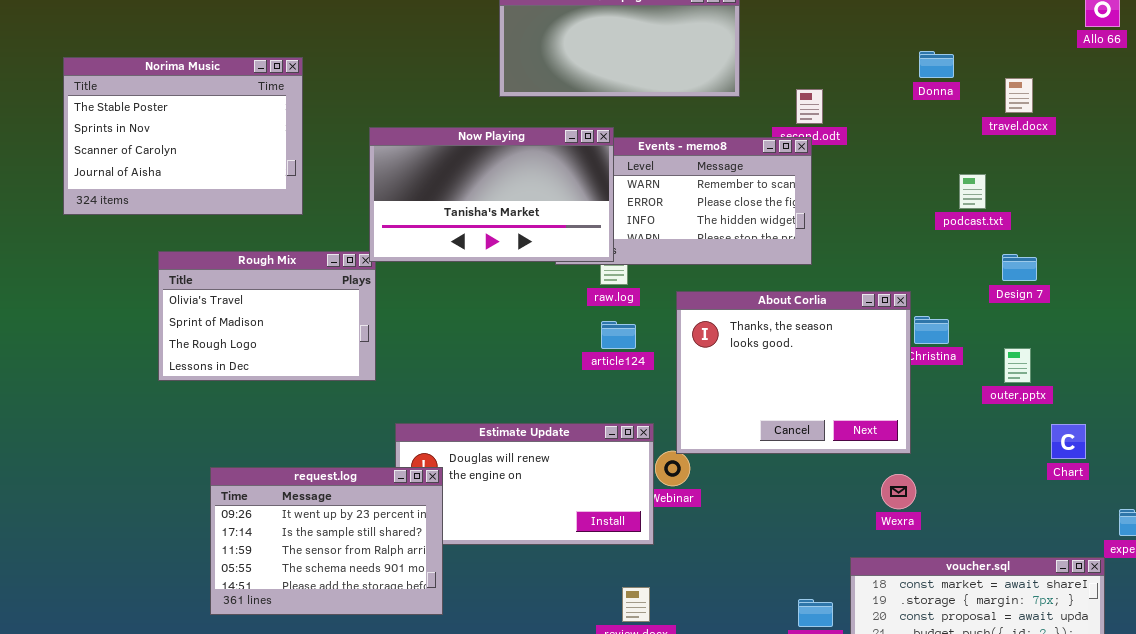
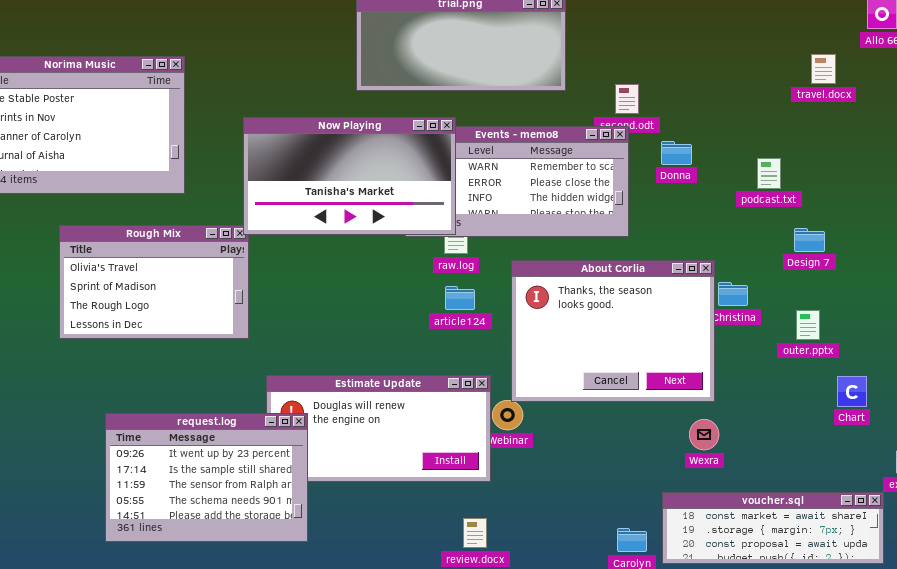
Donna: [919,51,954,78] -> [661,141,692,165], moved
travel.docx: [1005,78,1033,113] -> [811,54,836,84], moved

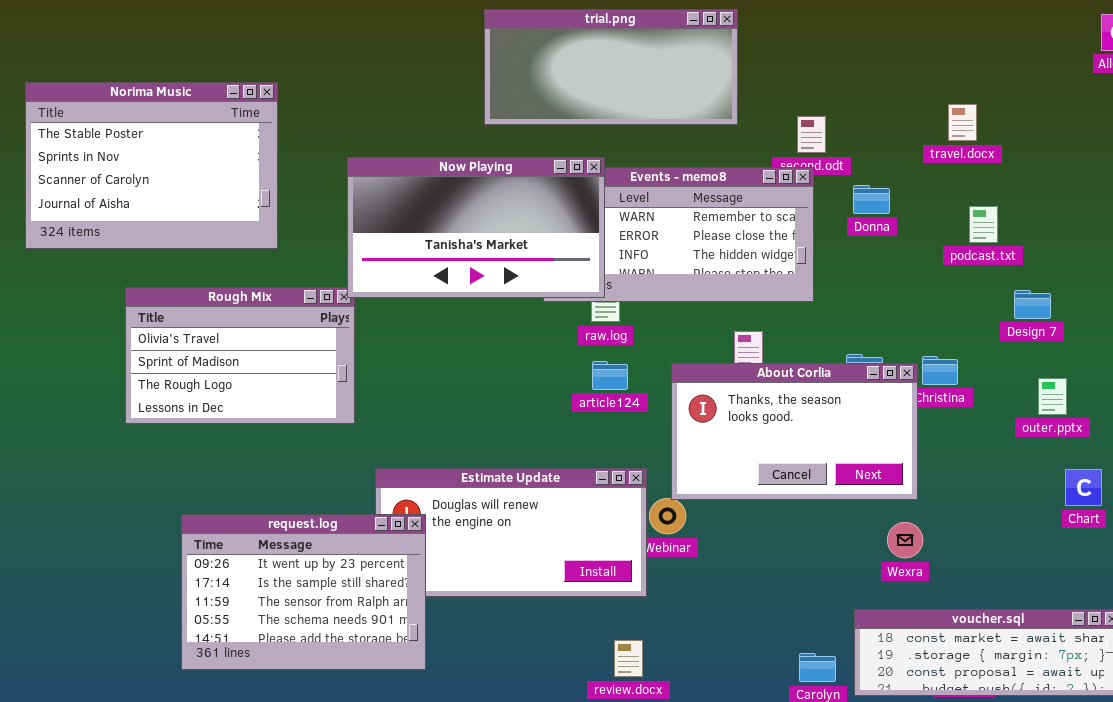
travel.docx: [811,54,836,84] -> [948,104,977,141], moved
About Corlia: [511,260,715,402] -> [671,363,918,500], resized
outer.pptx: [796,310,820,340] -> [1038,378,1067,415], moved

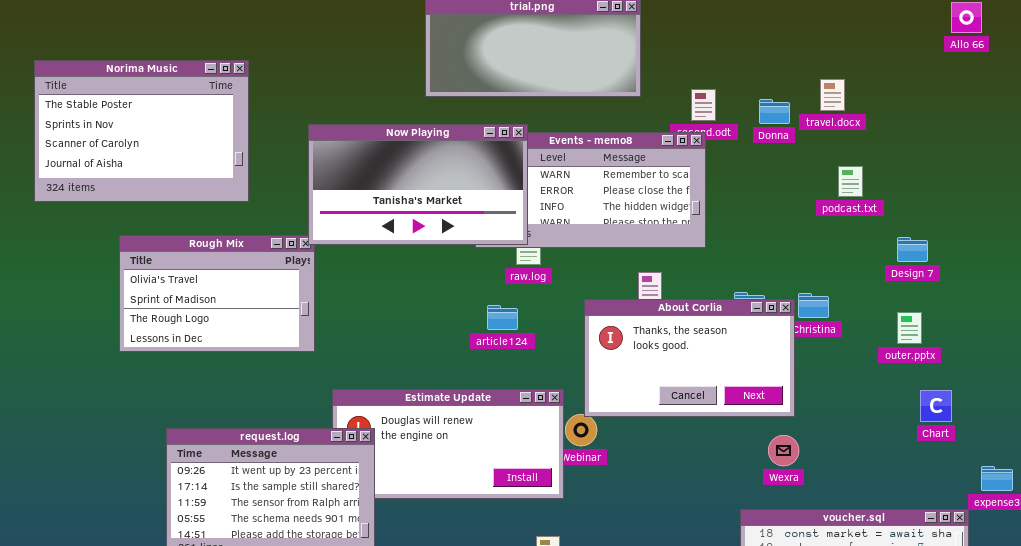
Donna: [853,185,890,214] -> [759,99,790,124], moved
Design 7: [1014,290,1051,319] -> [897,237,928,262], moved
article124: [592,361,628,390] -> [487,305,518,330], moved

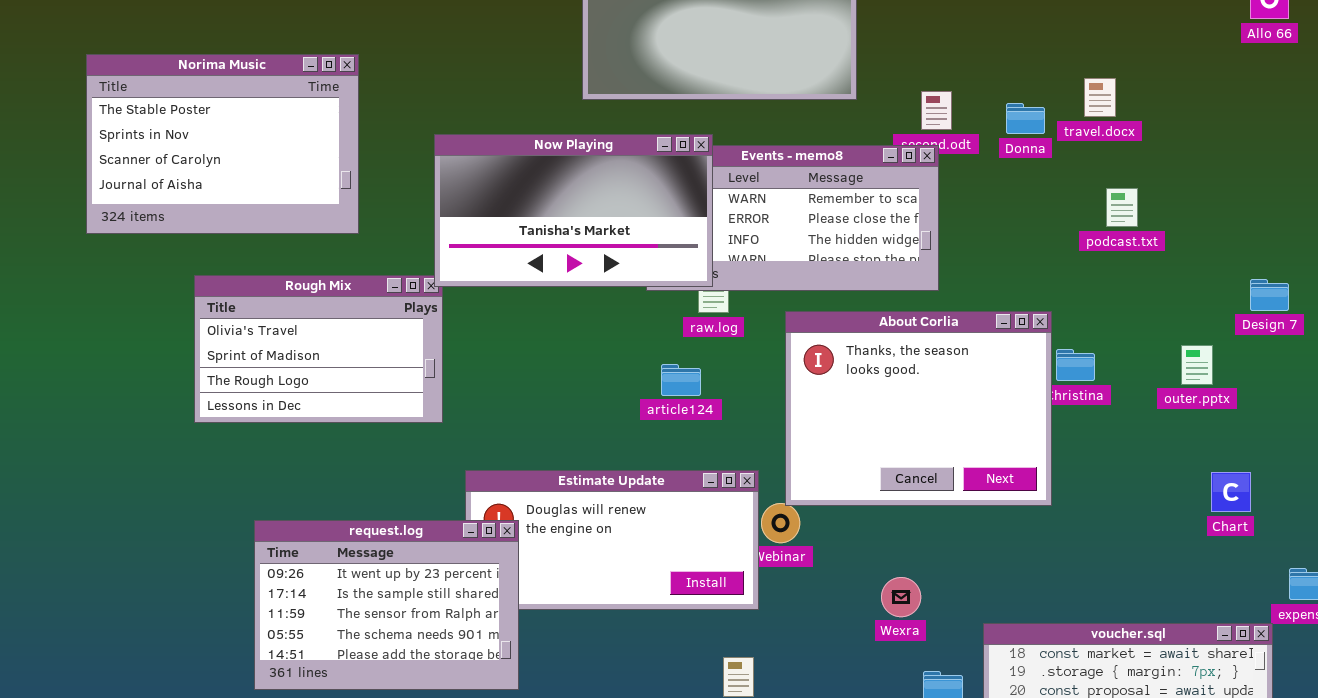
Design 7: [897,237,928,262] -> [1250,279,1289,311], moved
About Corlia: [584,299,795,417] -> [785,311,1052,506], resized
outer.pptx: [897,312,922,344] -> [1181,345,1213,385], moved
Wexra: [768,435,799,466] -> [881,577,921,617], moved

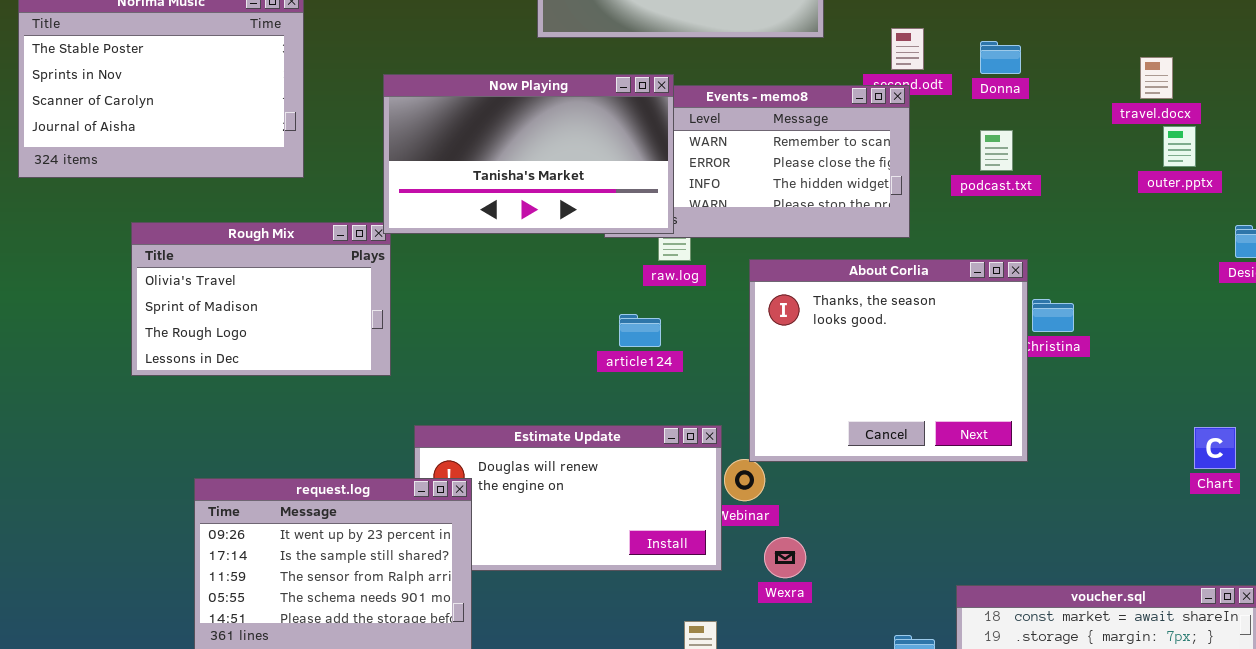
travel.docx: [1084,78,1116,117] -> [1140,57,1173,99], moved
podcast.txt: [1106,188,1138,227] -> [980,130,1013,171], moved
outer.pptx: [1181,345,1213,385] -> [1163,126,1196,167], moved
Wexra: [881,577,921,617] -> [764,537,806,578], moved

